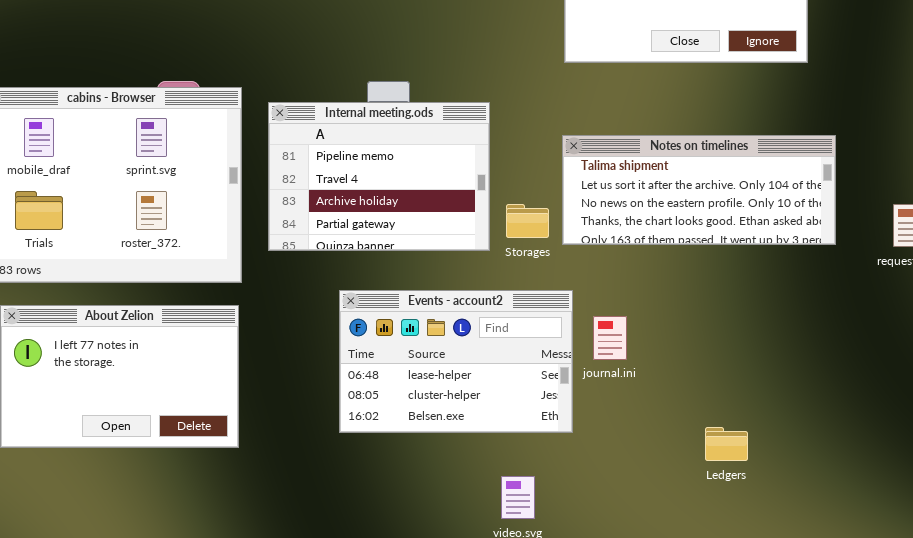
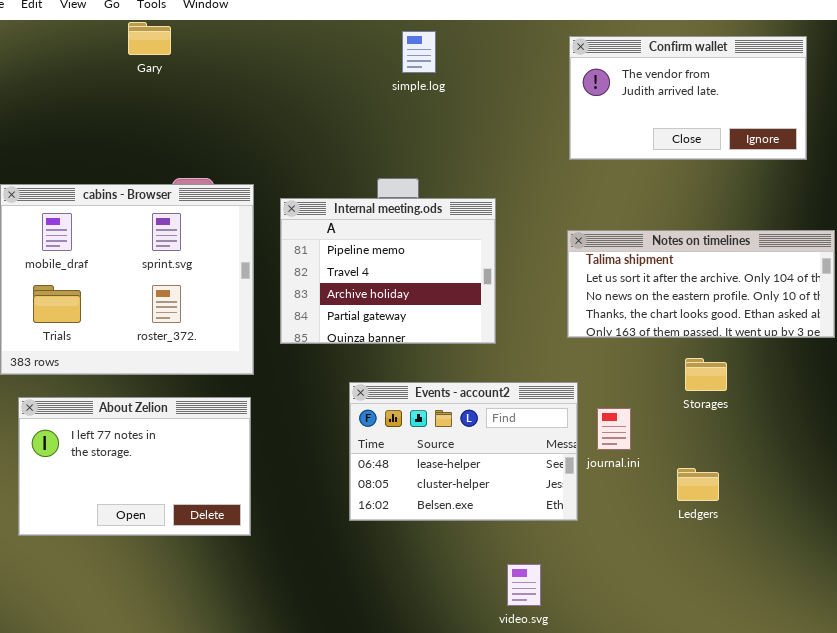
Storages: [506,204,549,238] -> [685,358,727,391], moved
Ledgers: [705,427,748,461] -> [677,468,719,501], moved

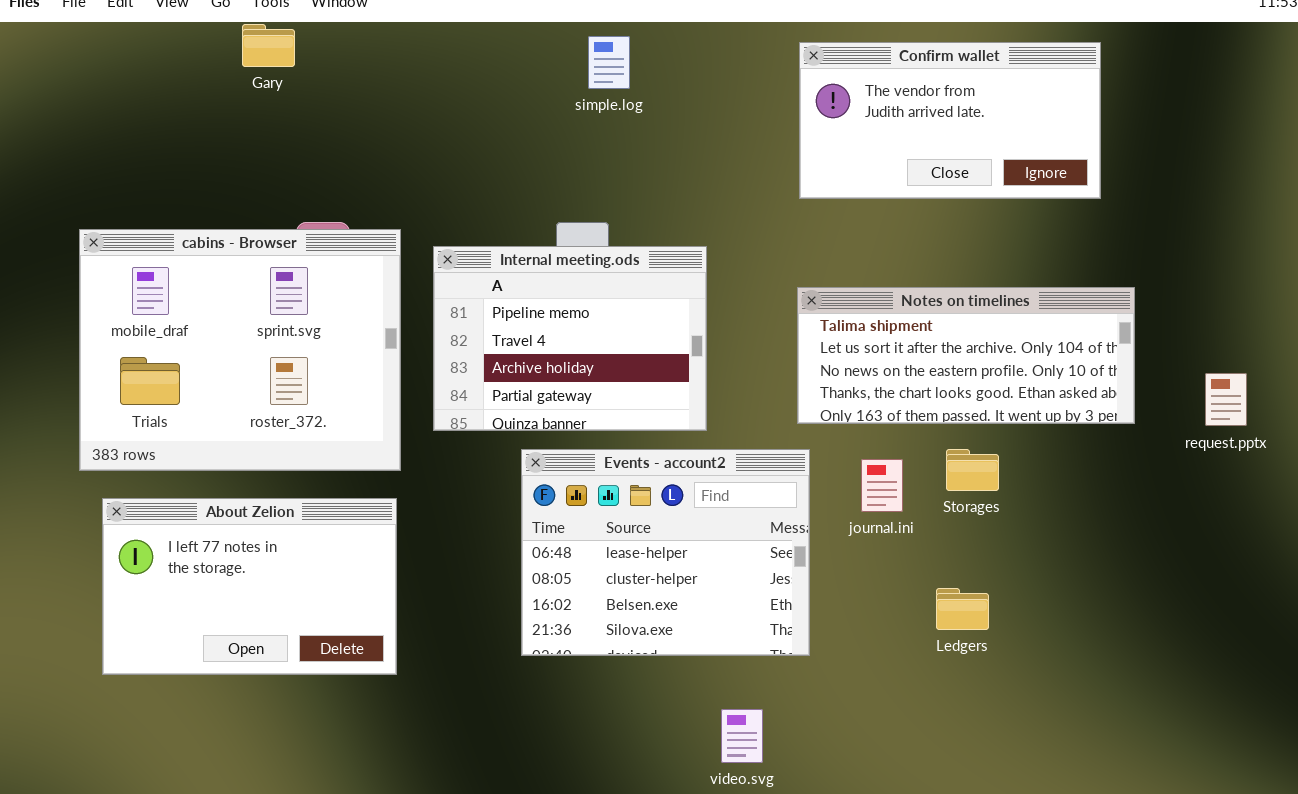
Events - account2: [349,382,578,521] -> [521,449,810,656], resized
journal.ini: [597,408,631,450] -> [861,459,903,512], moved

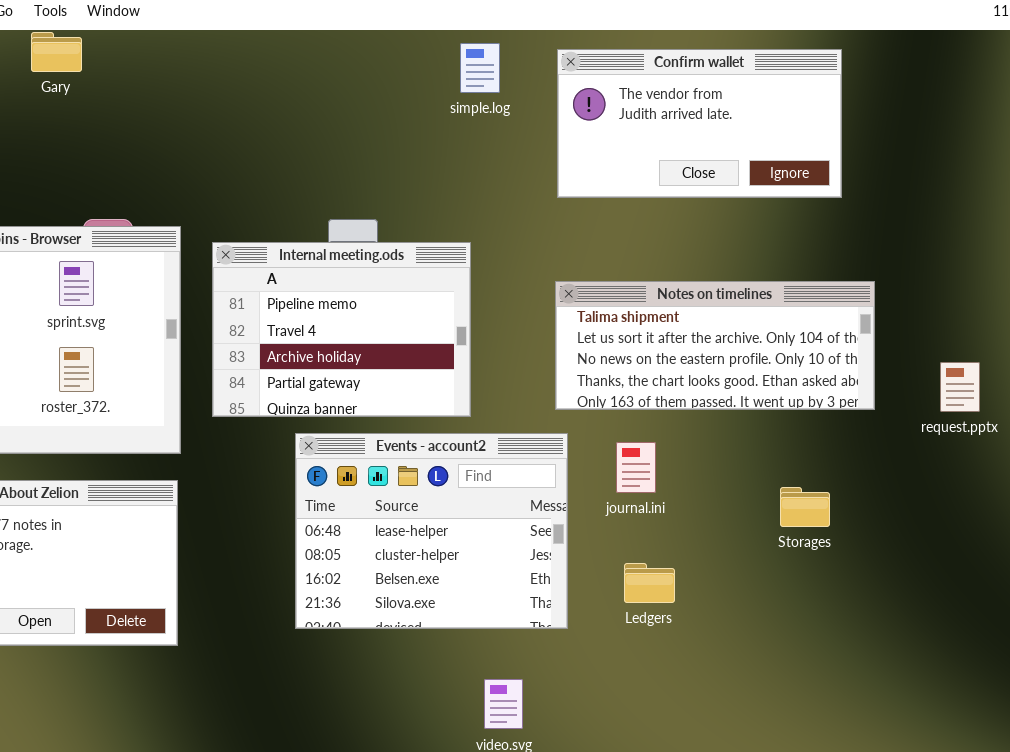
simple.log: [588,36,630,89] -> [460,43,500,93], moved
Storages: [946,449,999,491] -> [780,487,830,527], moved
Ledgers: [936,588,989,630] -> [624,563,675,603], moved

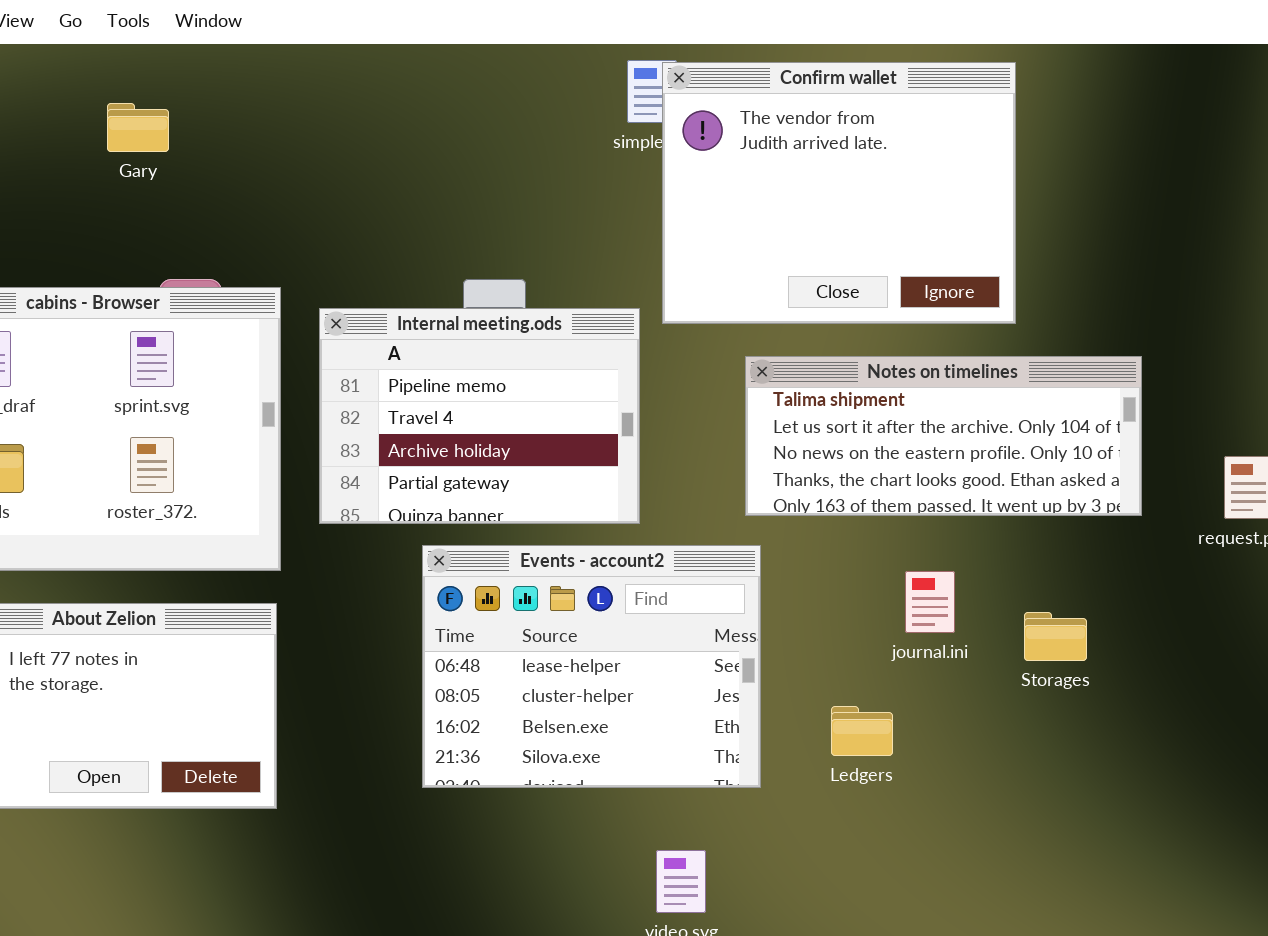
Gary: [31,32,82,72] -> [107,103,169,152], moved
Confirm wallet: [557,49,842,198] -> [662,62,1016,324], moved, resized
journal.ini: [616,442,656,493] -> [905,571,955,633], moved

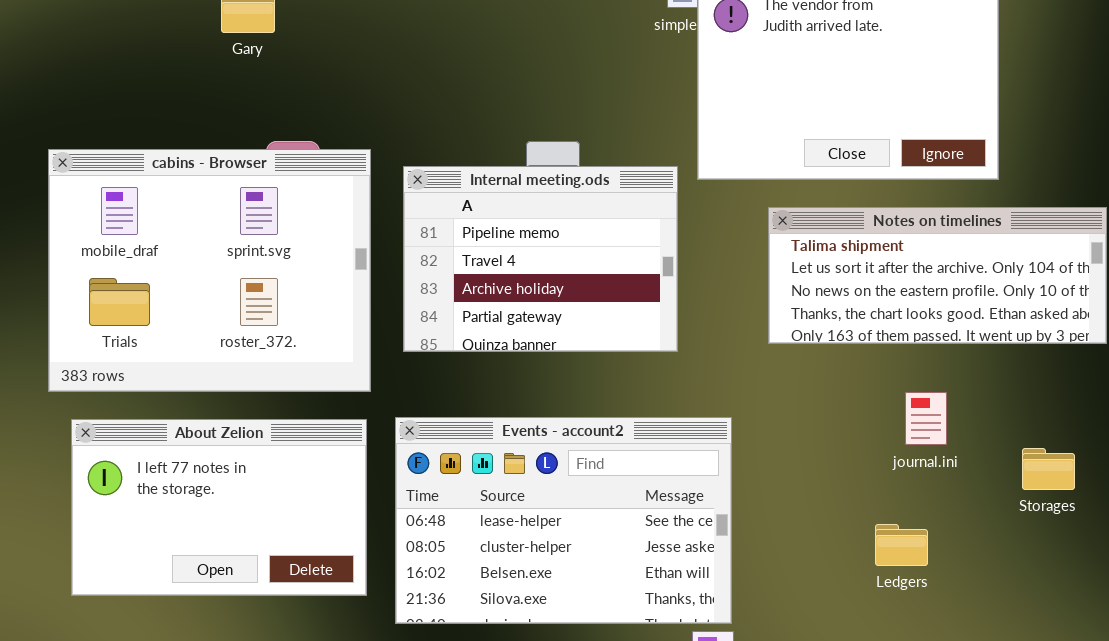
Events - account2: [422,545,761,788] -> [395,417,732,624], moved, resized
Storages: [1024,612,1087,661] -> [1022,448,1075,490], moved
Ledgers: [831,706,893,756] -> [875,524,928,566], moved

